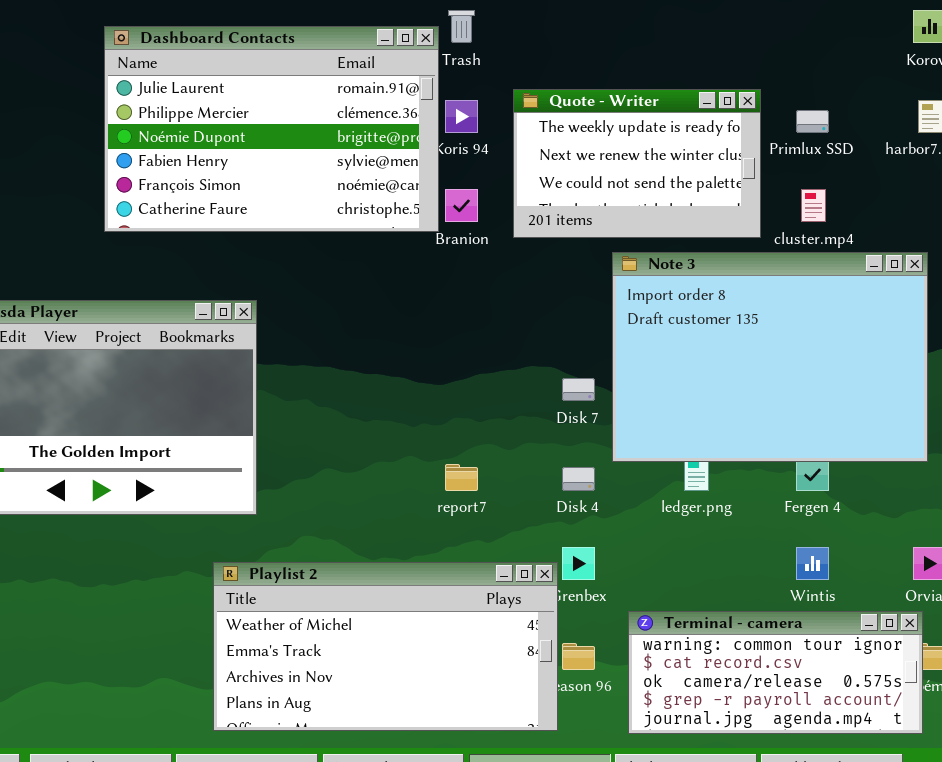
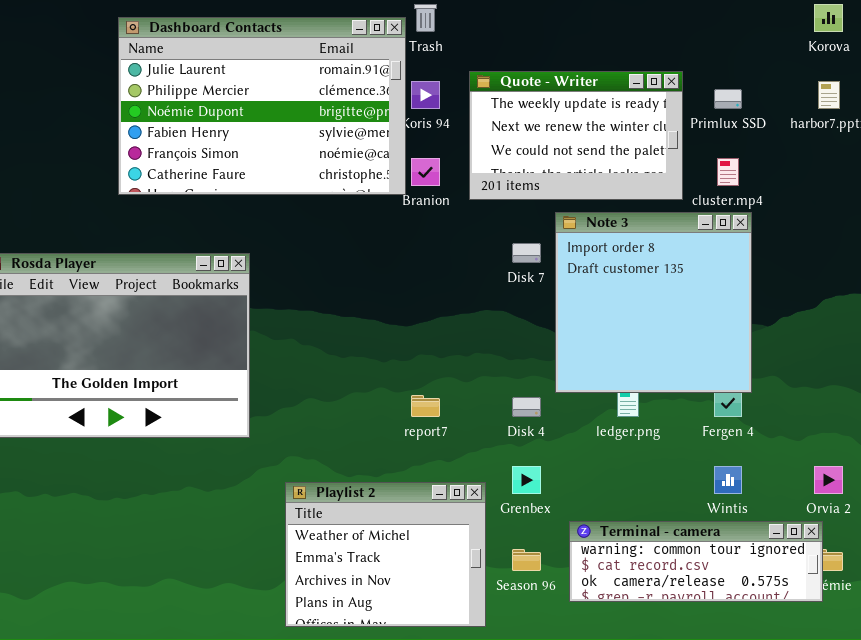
Note 3: [612,252,928,462] -> [555,212,752,393], resized
Disk 7: [562,378,595,401] -> [512,243,541,263], moved
Playlist 2: [213,562,558,731] -> [285,482,486,627], moved, resized
Terminal - camera: [628,611,923,734] -> [569,521,823,602], resized

